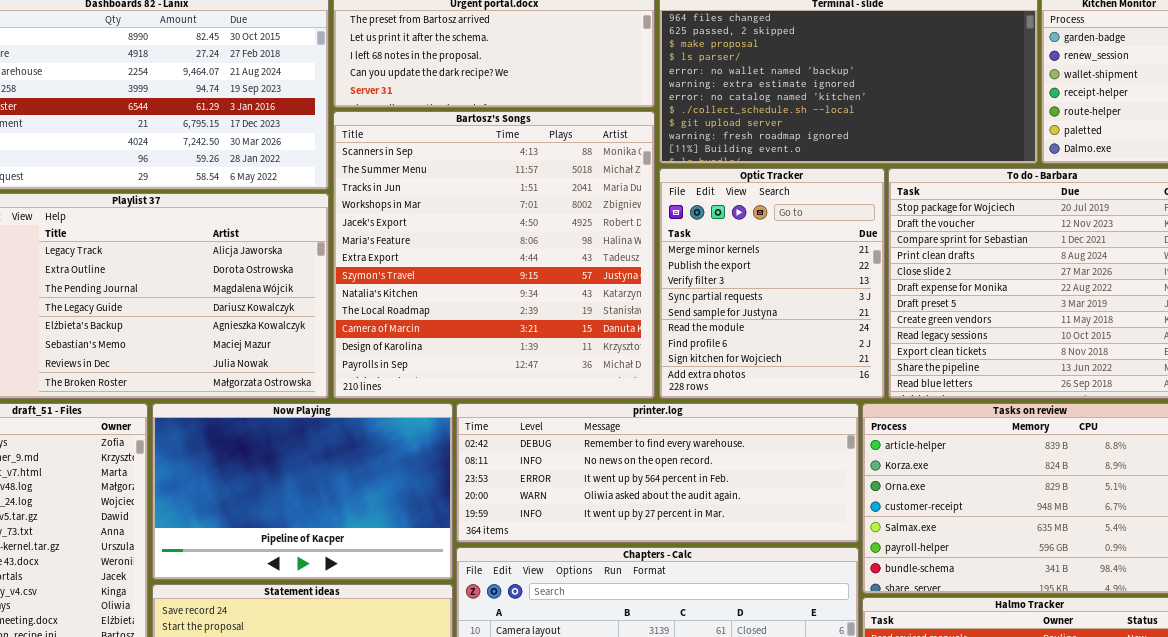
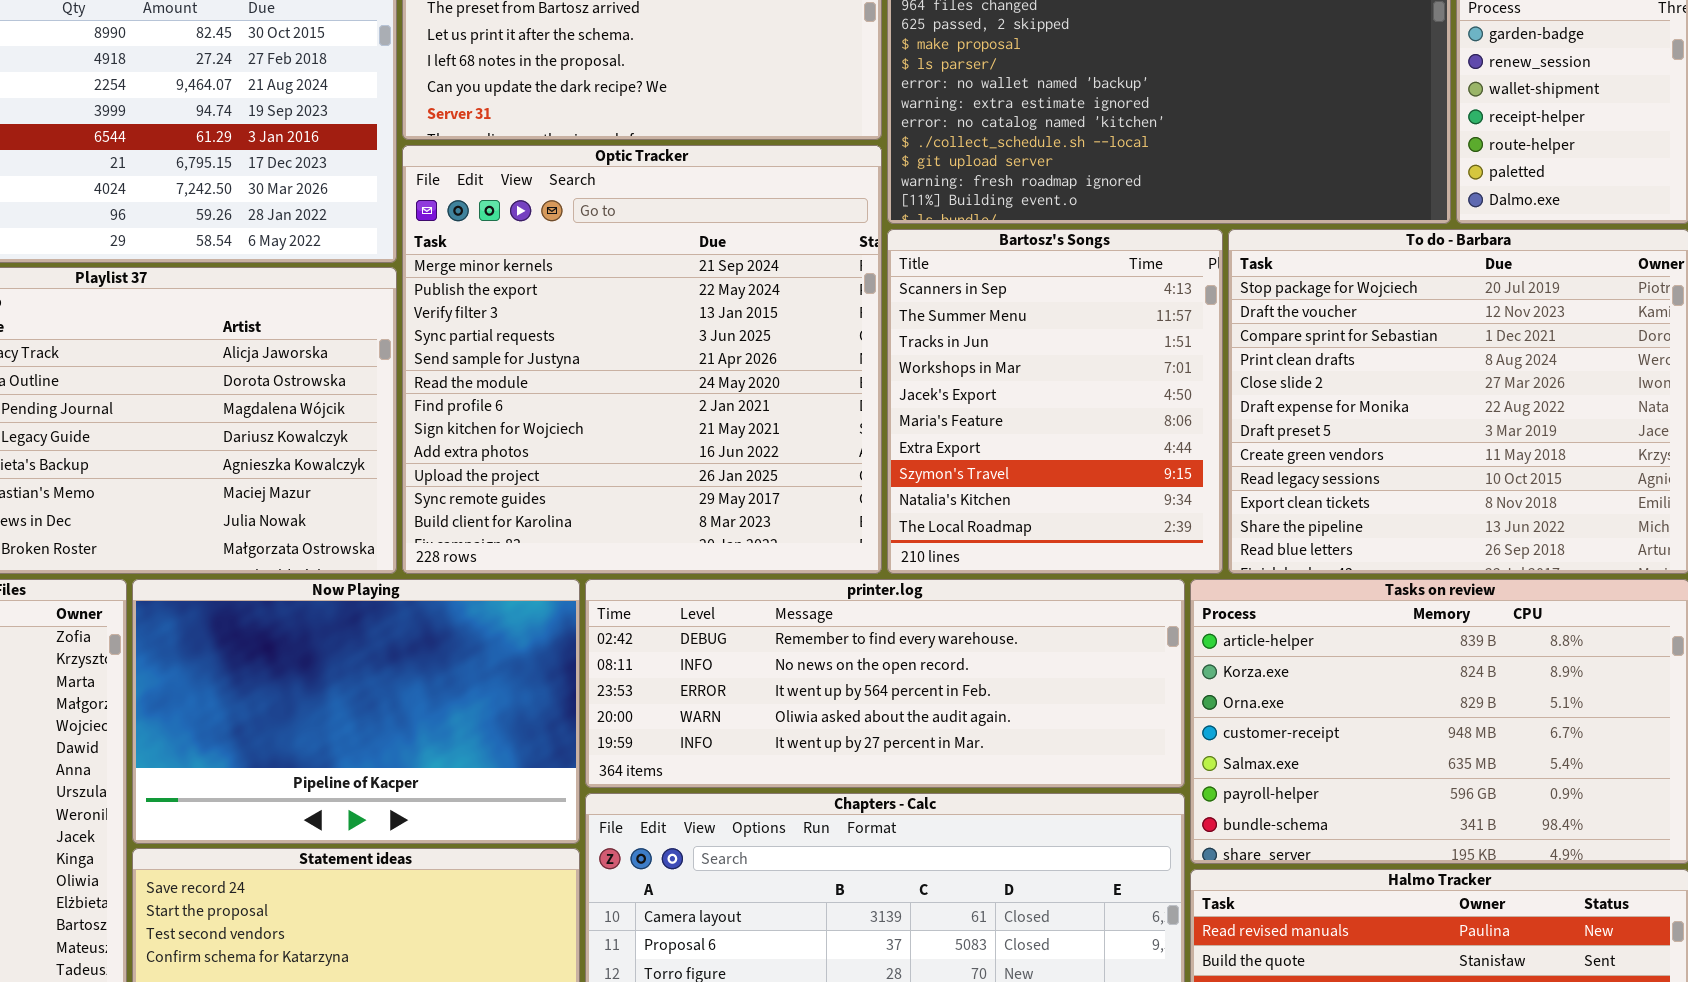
Bartosz's Songs: [333,111,655,399] -> [887,229,1223,574], moved, resized
Optic Tracker: [659,168,885,399] -> [402,145,882,574], moved, resized

